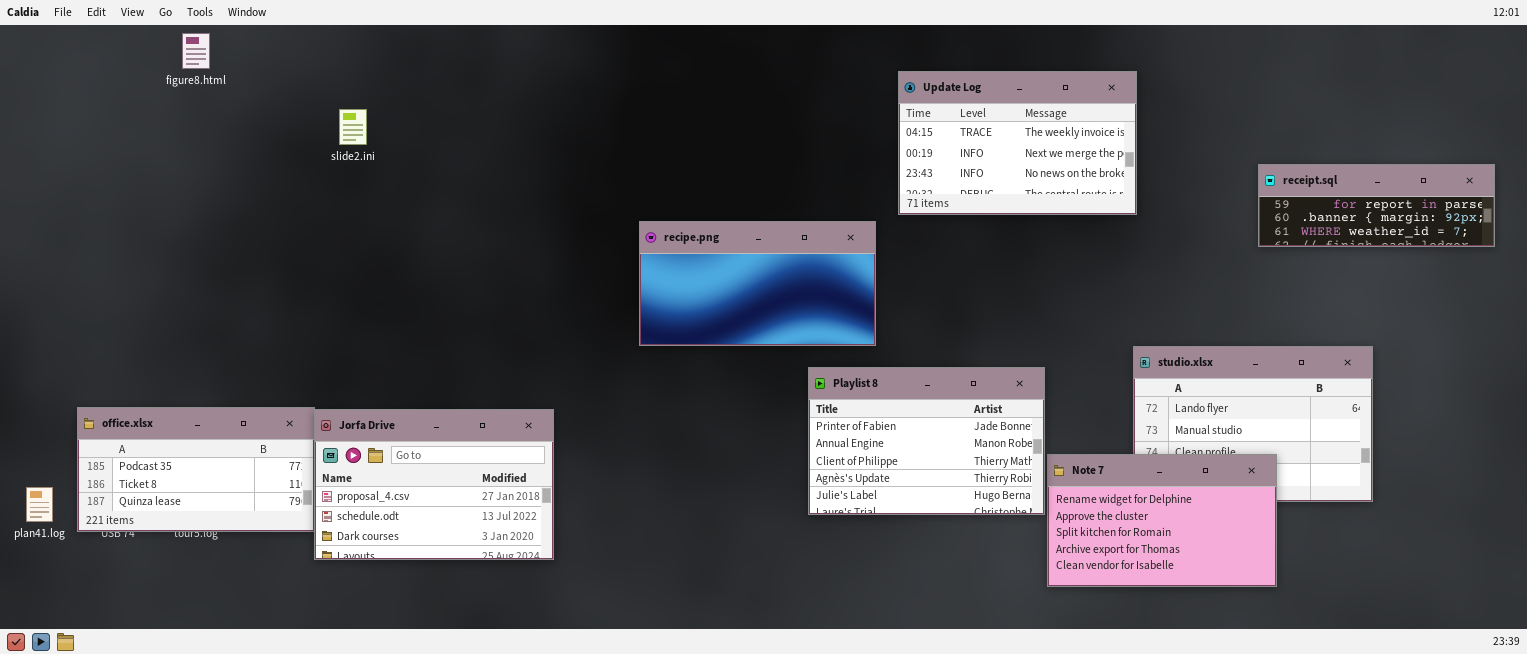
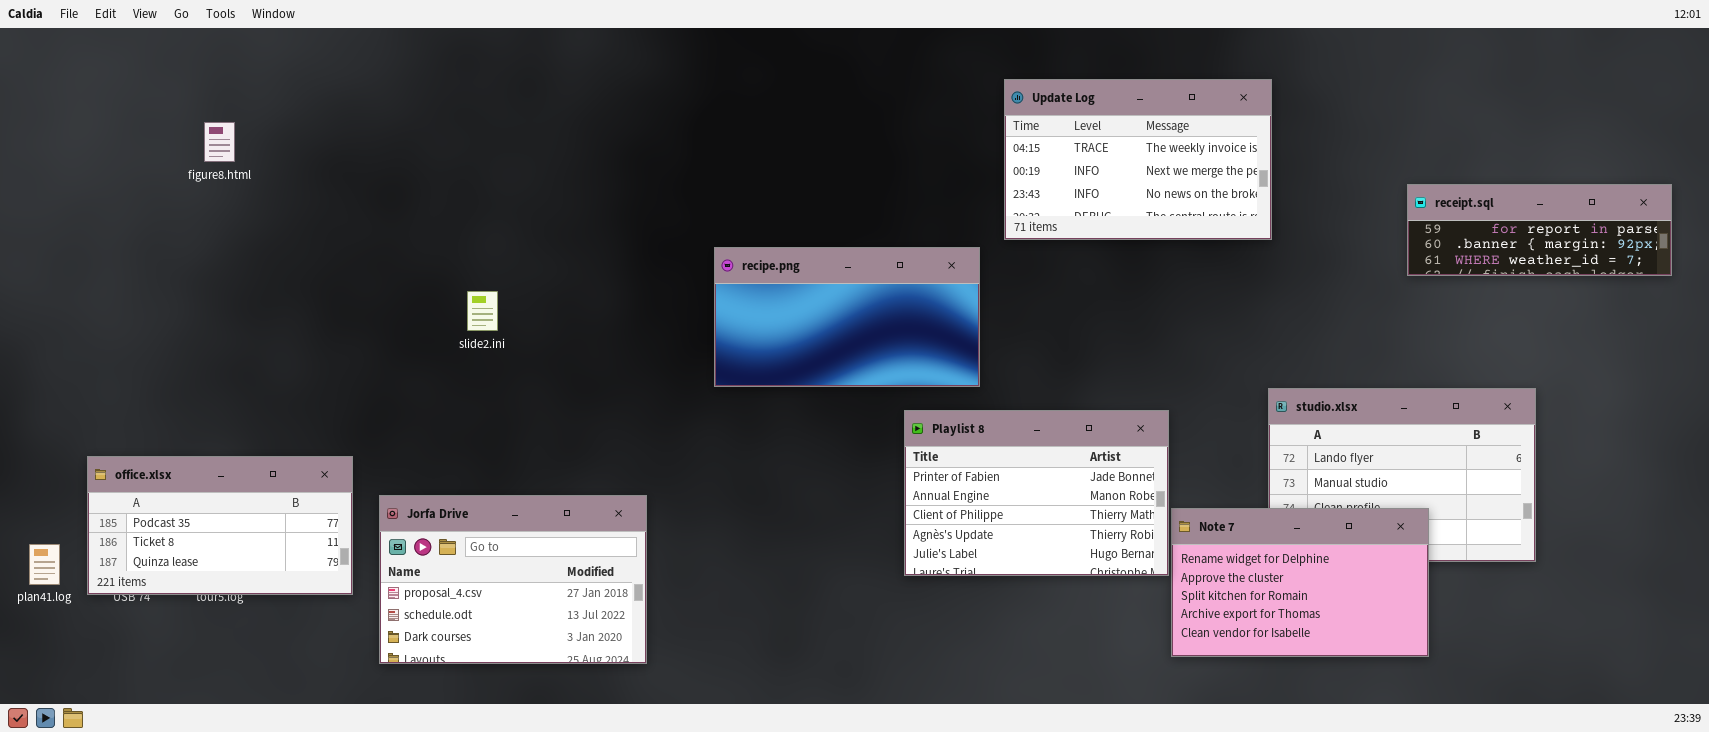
figure8.html: [182,33,210,69] -> [204,122,235,162], moved
slide2.ini: [339,109,367,145] -> [467,291,498,331], moved
Jorfa Drive: [314,409,554,560] -> [379,495,647,664], moved

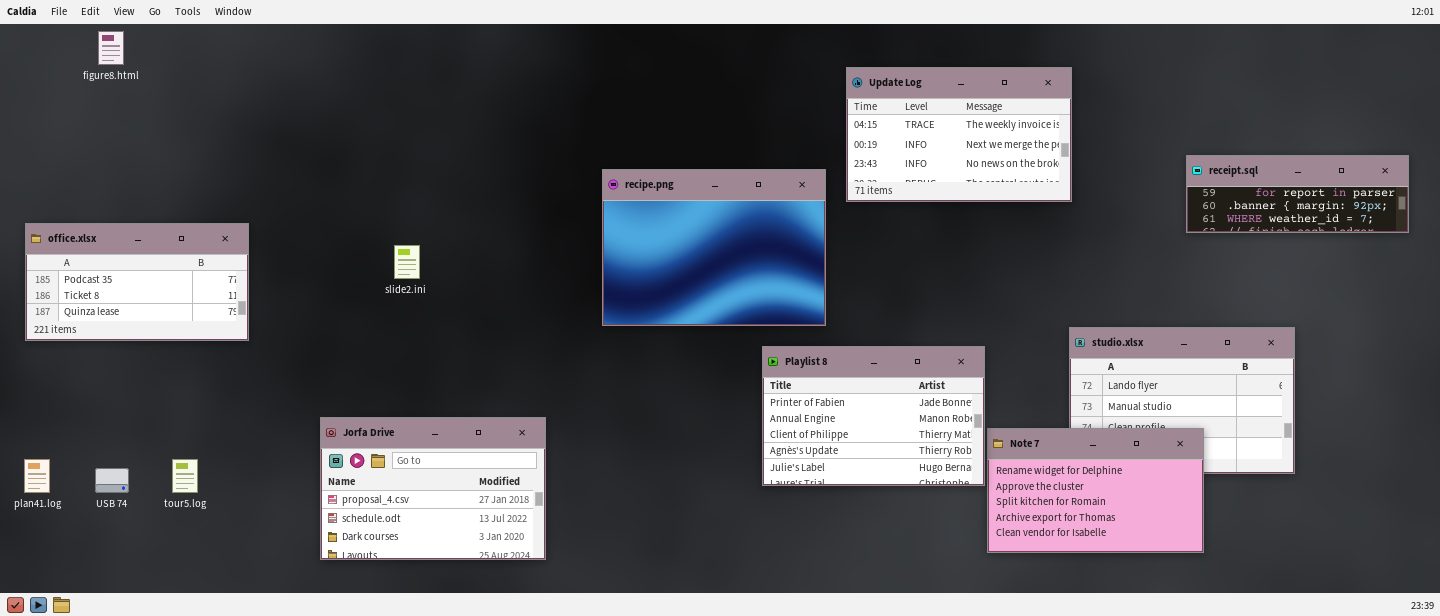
figure8.html: [204,122,235,162] -> [98,31,124,65], moved
recipe.png: [714,247,980,387] -> [602,169,826,326], resized
office.xlsx: [87,456,353,595] -> [25,223,249,341], moved

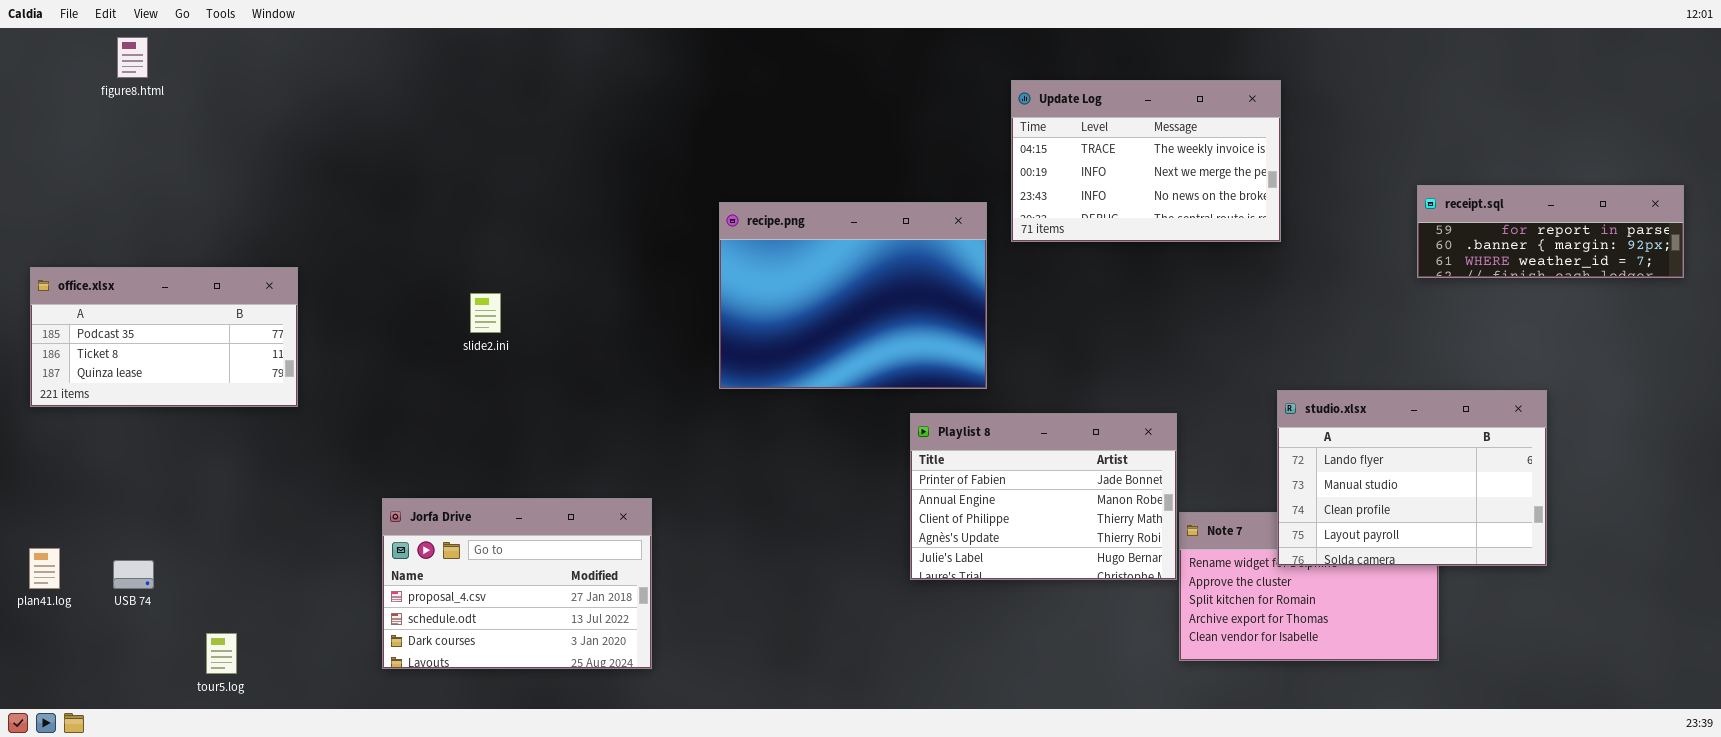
studio.xlsx: [1069,327,1295,474] -> [1277,390,1547,566], raised
tour5.log: [172,459,198,493] -> [206,633,237,674], moved

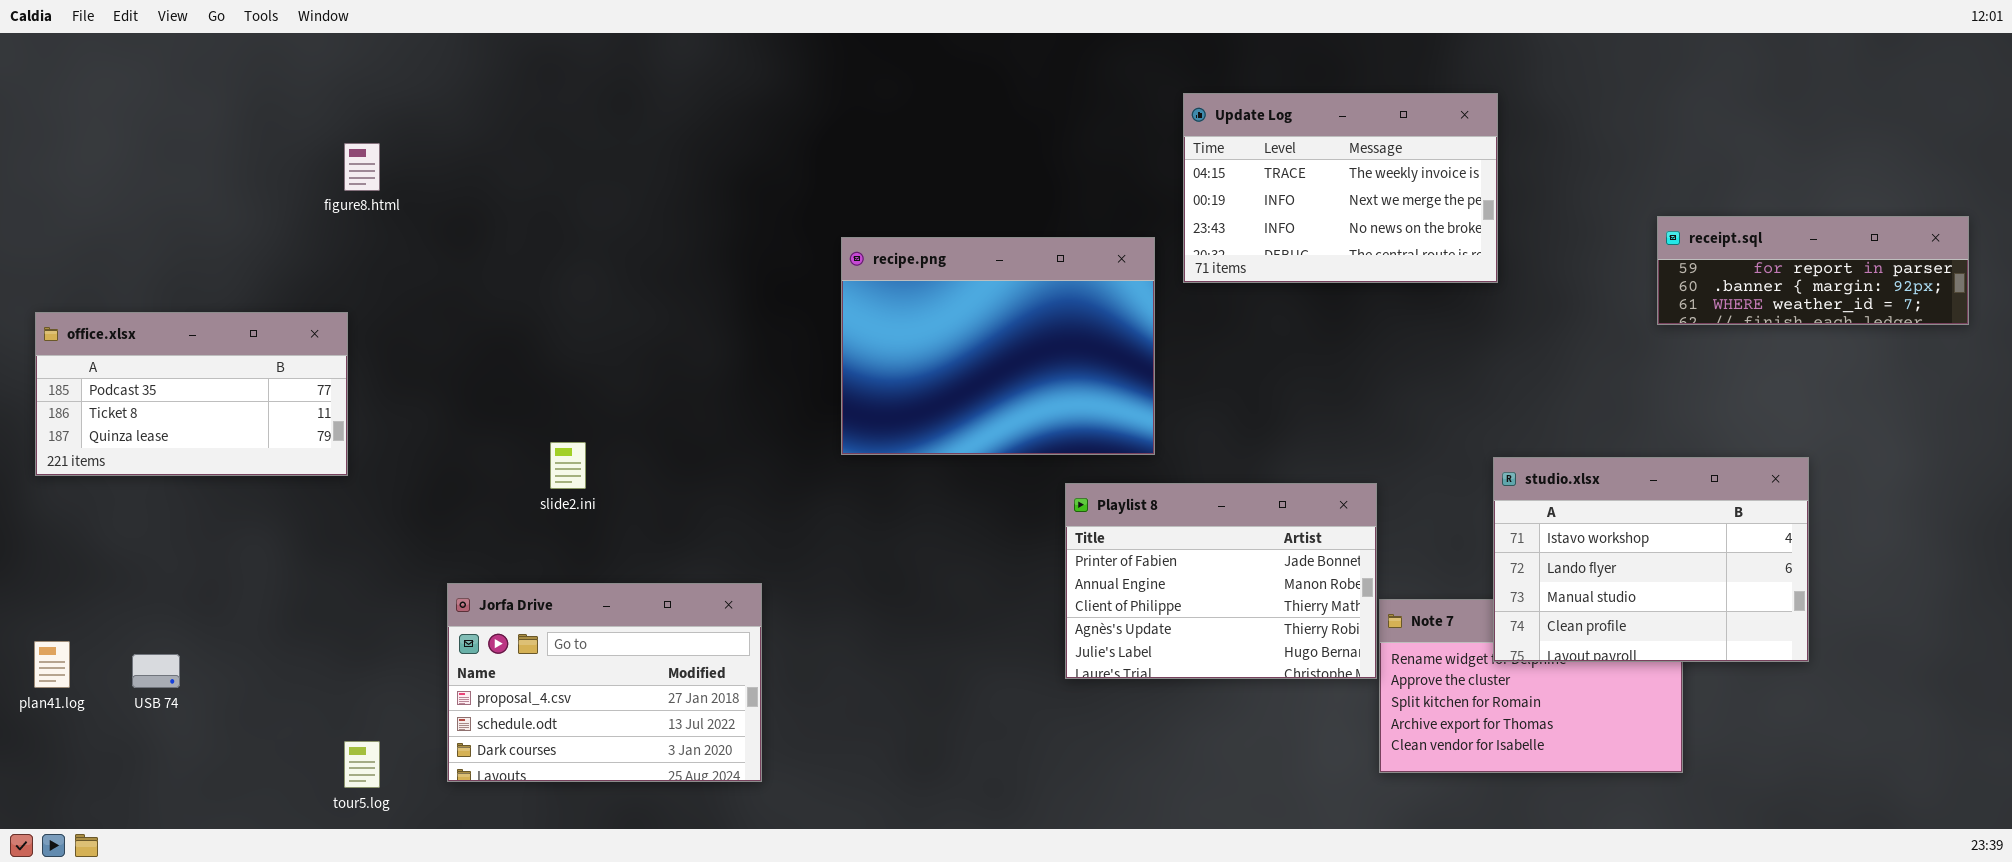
figure8.html: [117,37,148,78] -> [344,143,380,191], moved
slide2.ini: [470,293,501,333] -> [550,442,586,489], moved
studio.xlsx: [1277,390,1547,566] -> [1493,457,1809,662], scrolled up 1 row
tour5.log: [206,633,237,674] -> [344,741,380,788], moved

